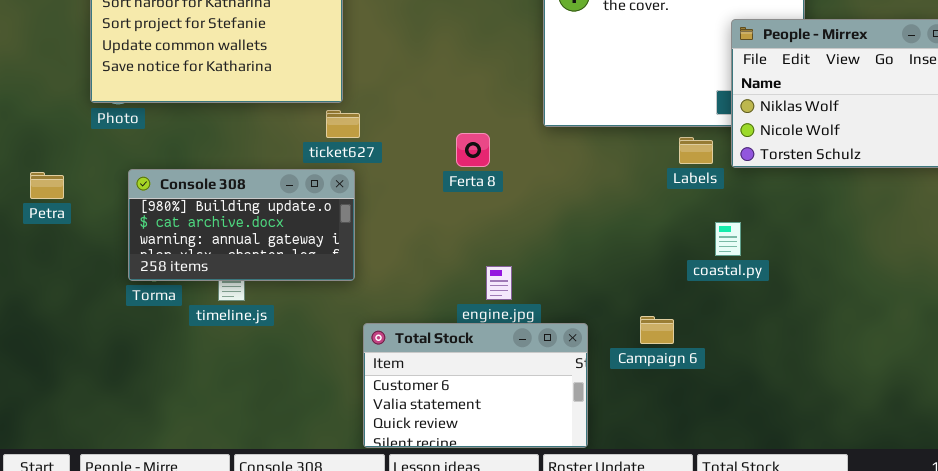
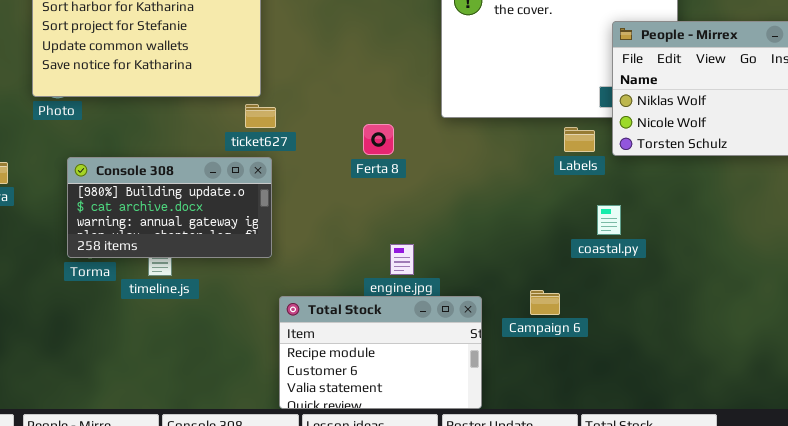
Total Stock: [363,323,588,448] -> [279,296,482,409], scrolled up 1 row

